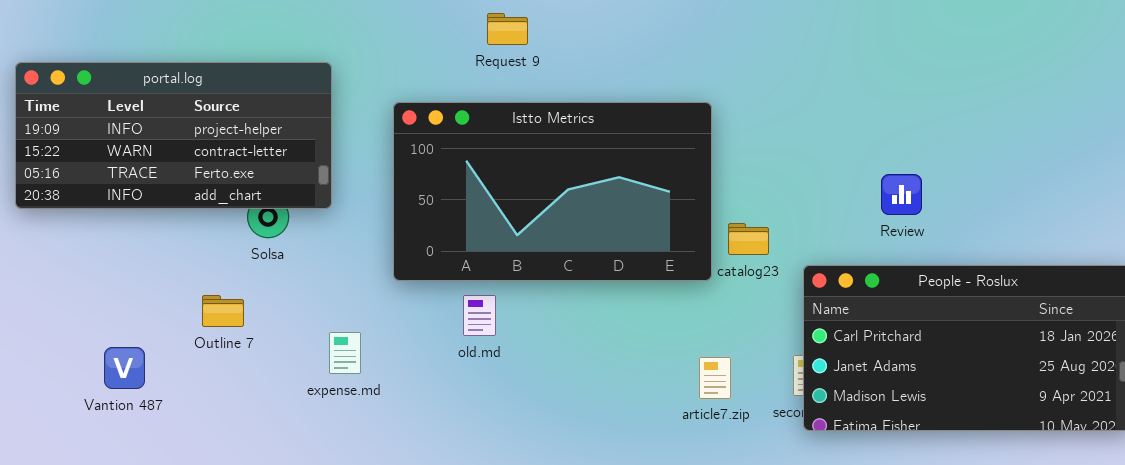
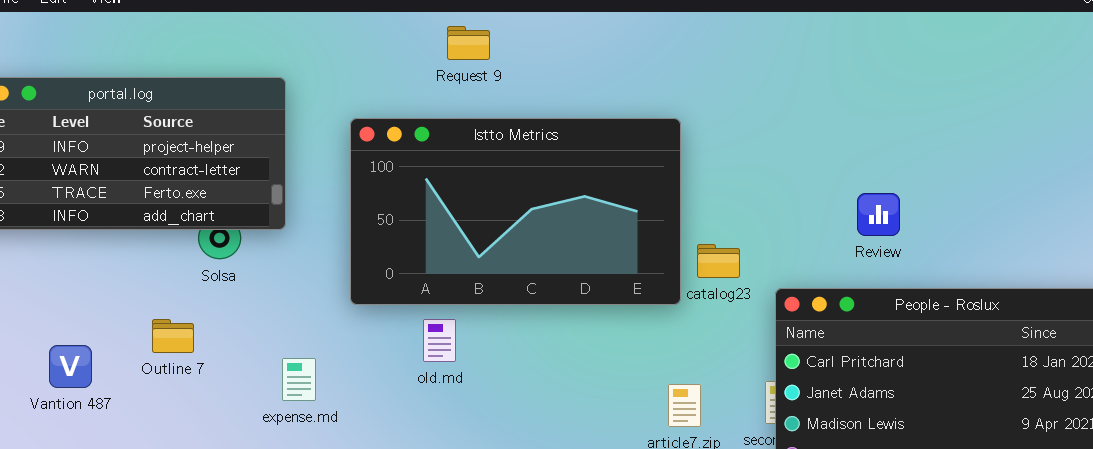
Vantion 487: [104,347,145,389] -> [49,345,92,388], moved

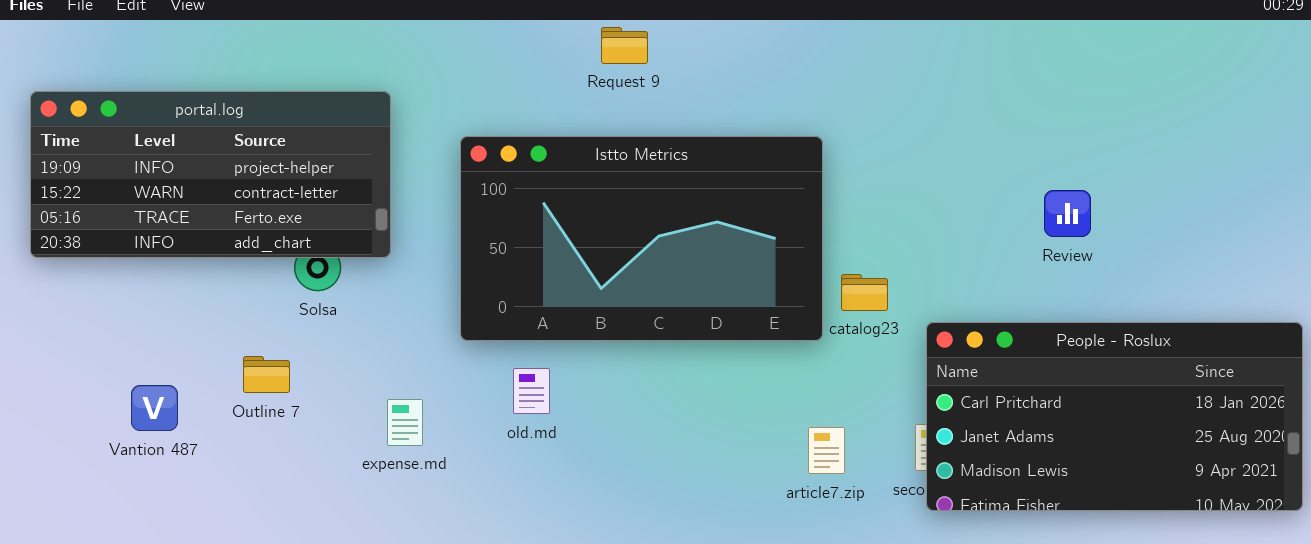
Request 9: [447,26,490,60] -> [601,27,648,64], moved
Review: [857,193,900,236] -> [1044,190,1091,237], moved
old.md: [423,319,456,362] -> [513,368,550,414], moved

